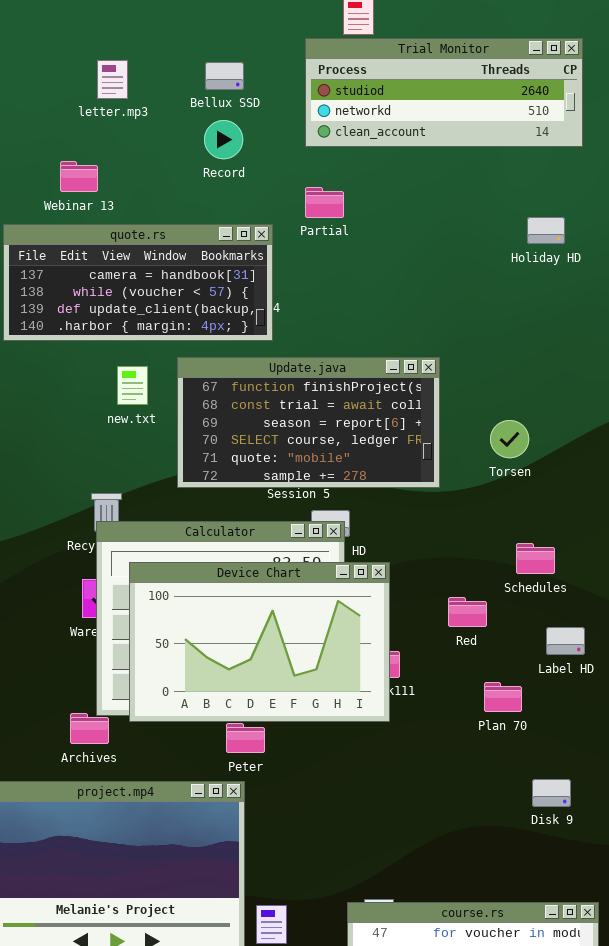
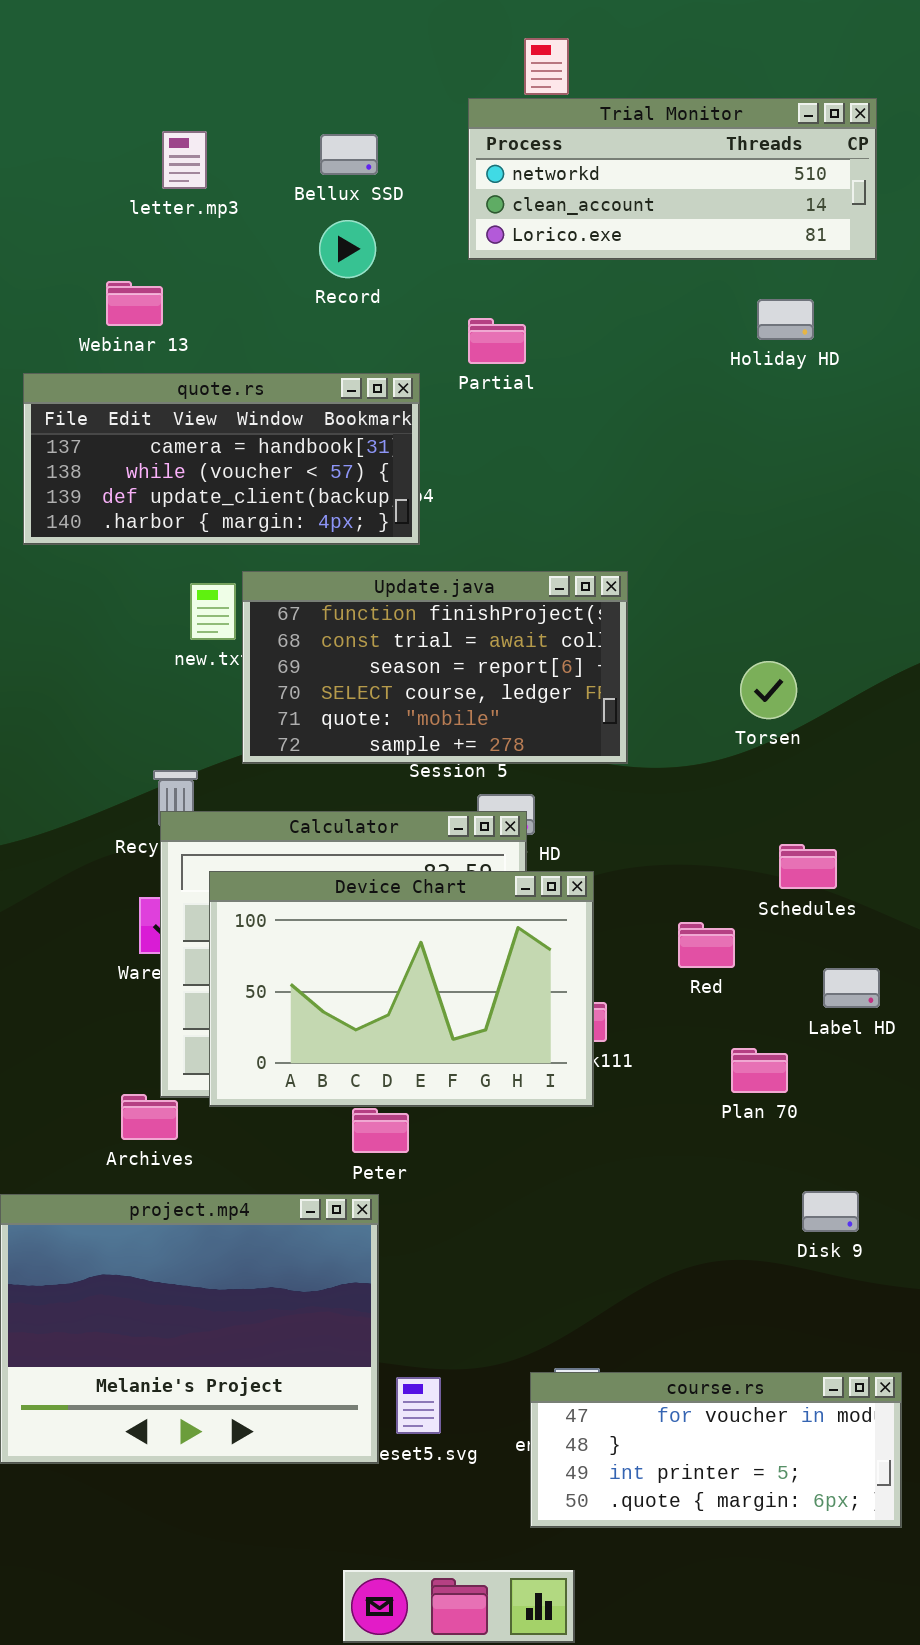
Trial Monitor: [305,38,583,147] -> [468,98,877,260], scrolled down 1 row
Holiday HD: [527,217,565,244] -> [757,299,814,340], moved
Update.java: [177,357,440,488] -> [242,571,628,764], moved

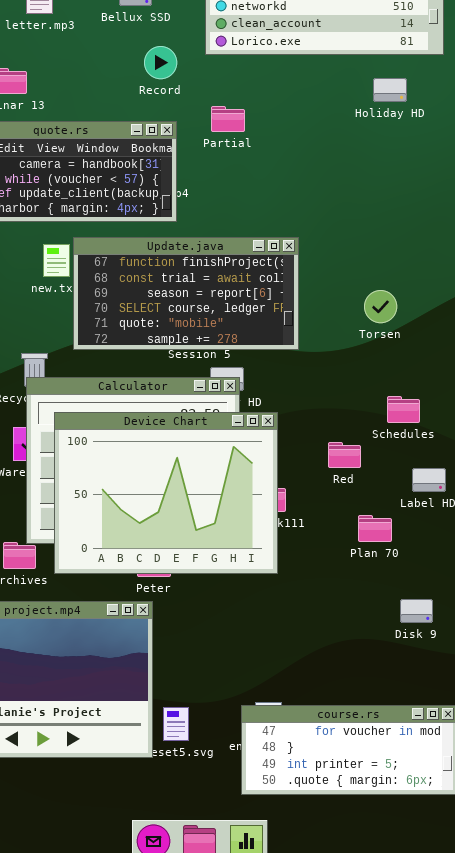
Record: [319,220,376,278] -> [144,46,177,79], moved
Partial: [468,318,526,364] -> [211,106,245,132], moved
Device Chart: [209,871,594,1107] -> [54,412,278,574], resized

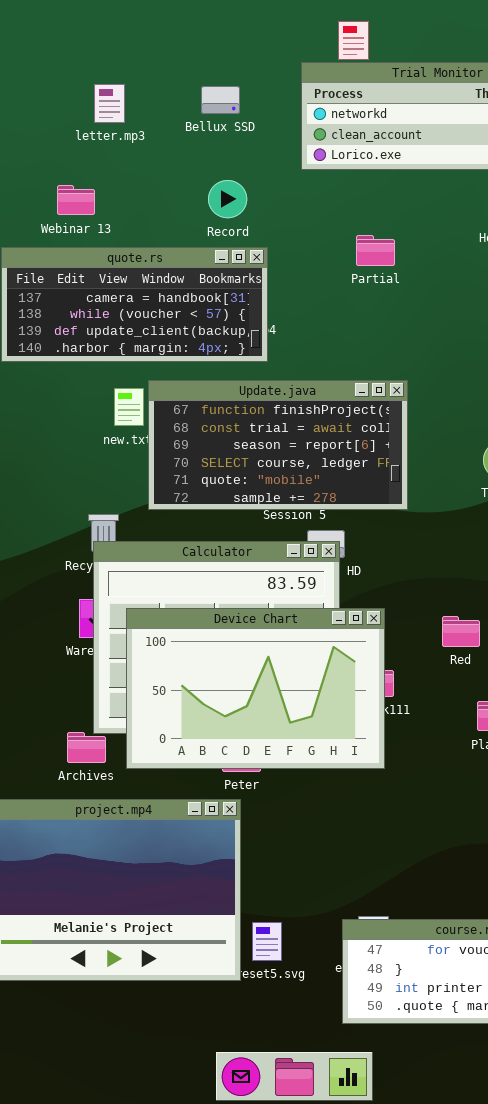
Record: [144,46,177,79] -> [208,180,247,218], moved
Partial: [211,106,245,132] -> [356,235,395,266], moved
Device Chart: [54,412,278,574] -> [126,608,385,769], resized

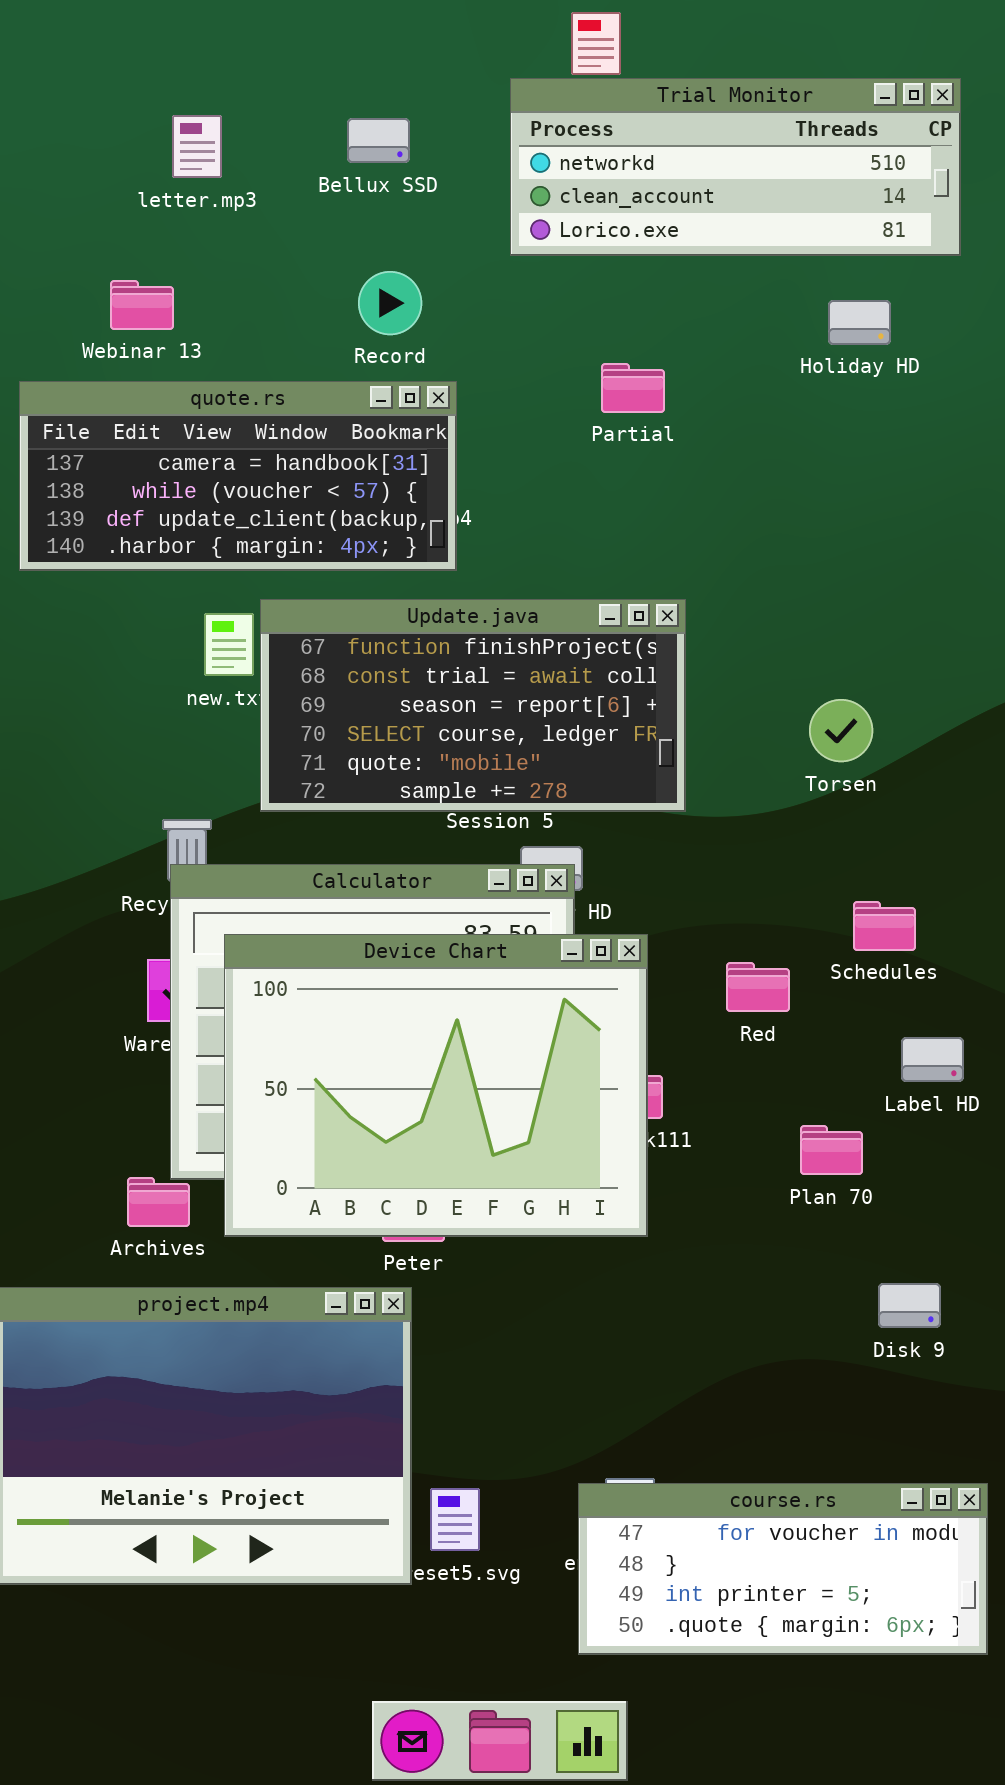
Device Chart: [126,608,385,769] -> [224,934,648,1237], resized
Red: [442,616,480,647] -> [726,962,790,1012], moved

